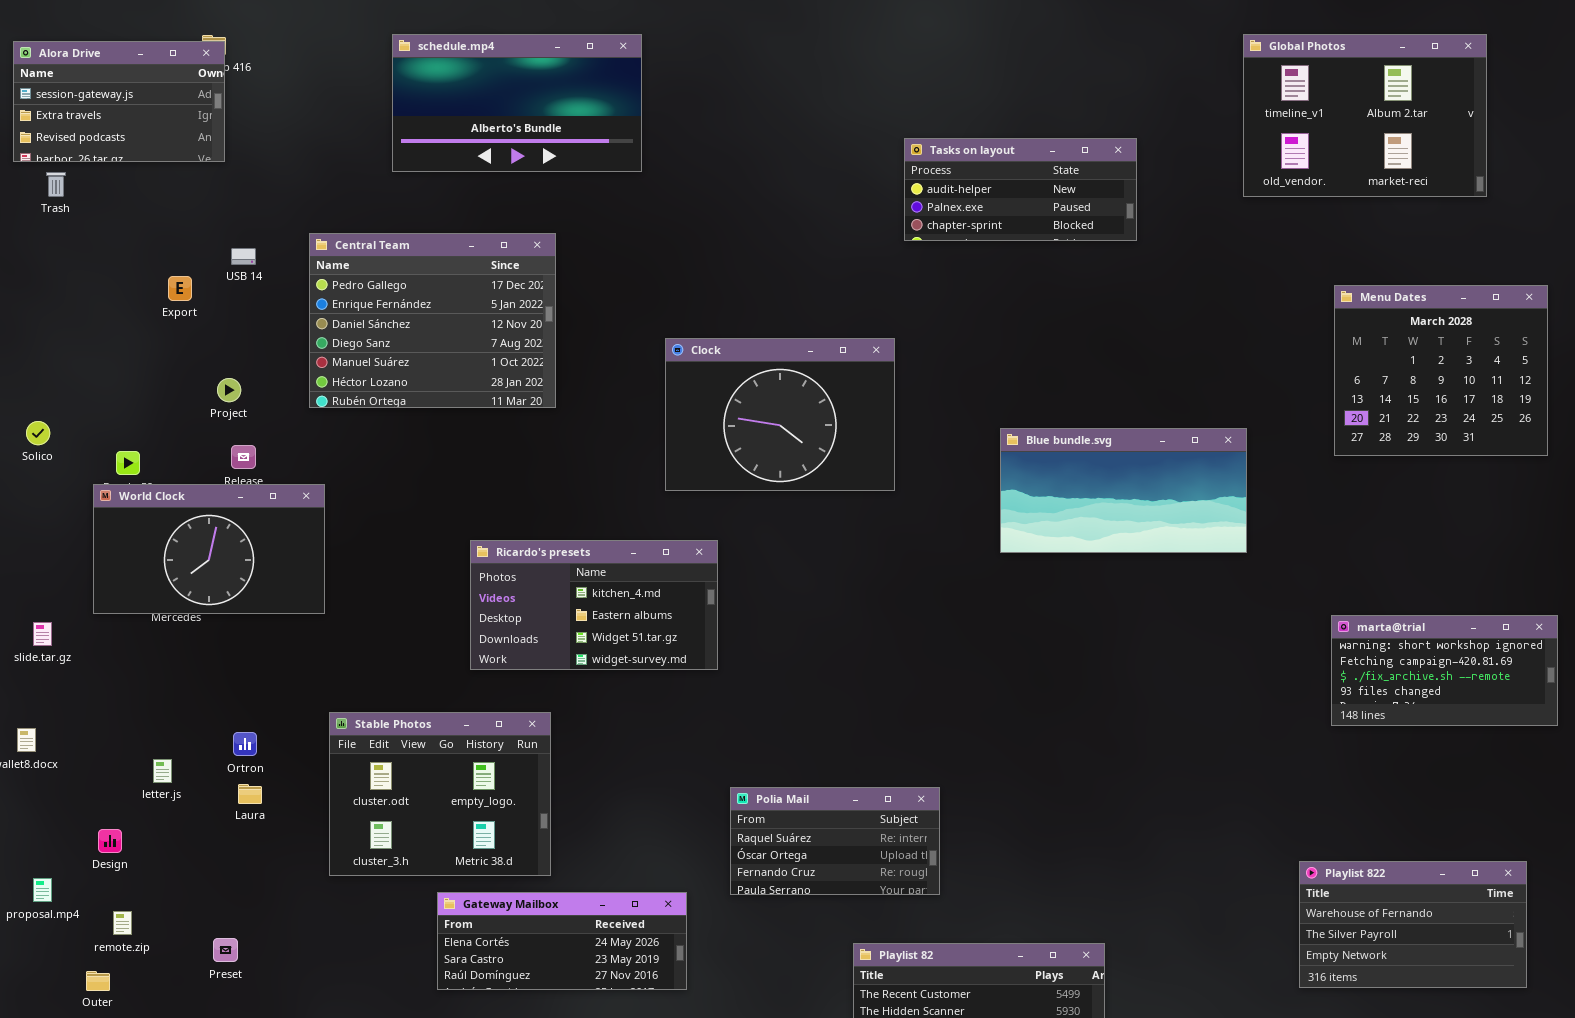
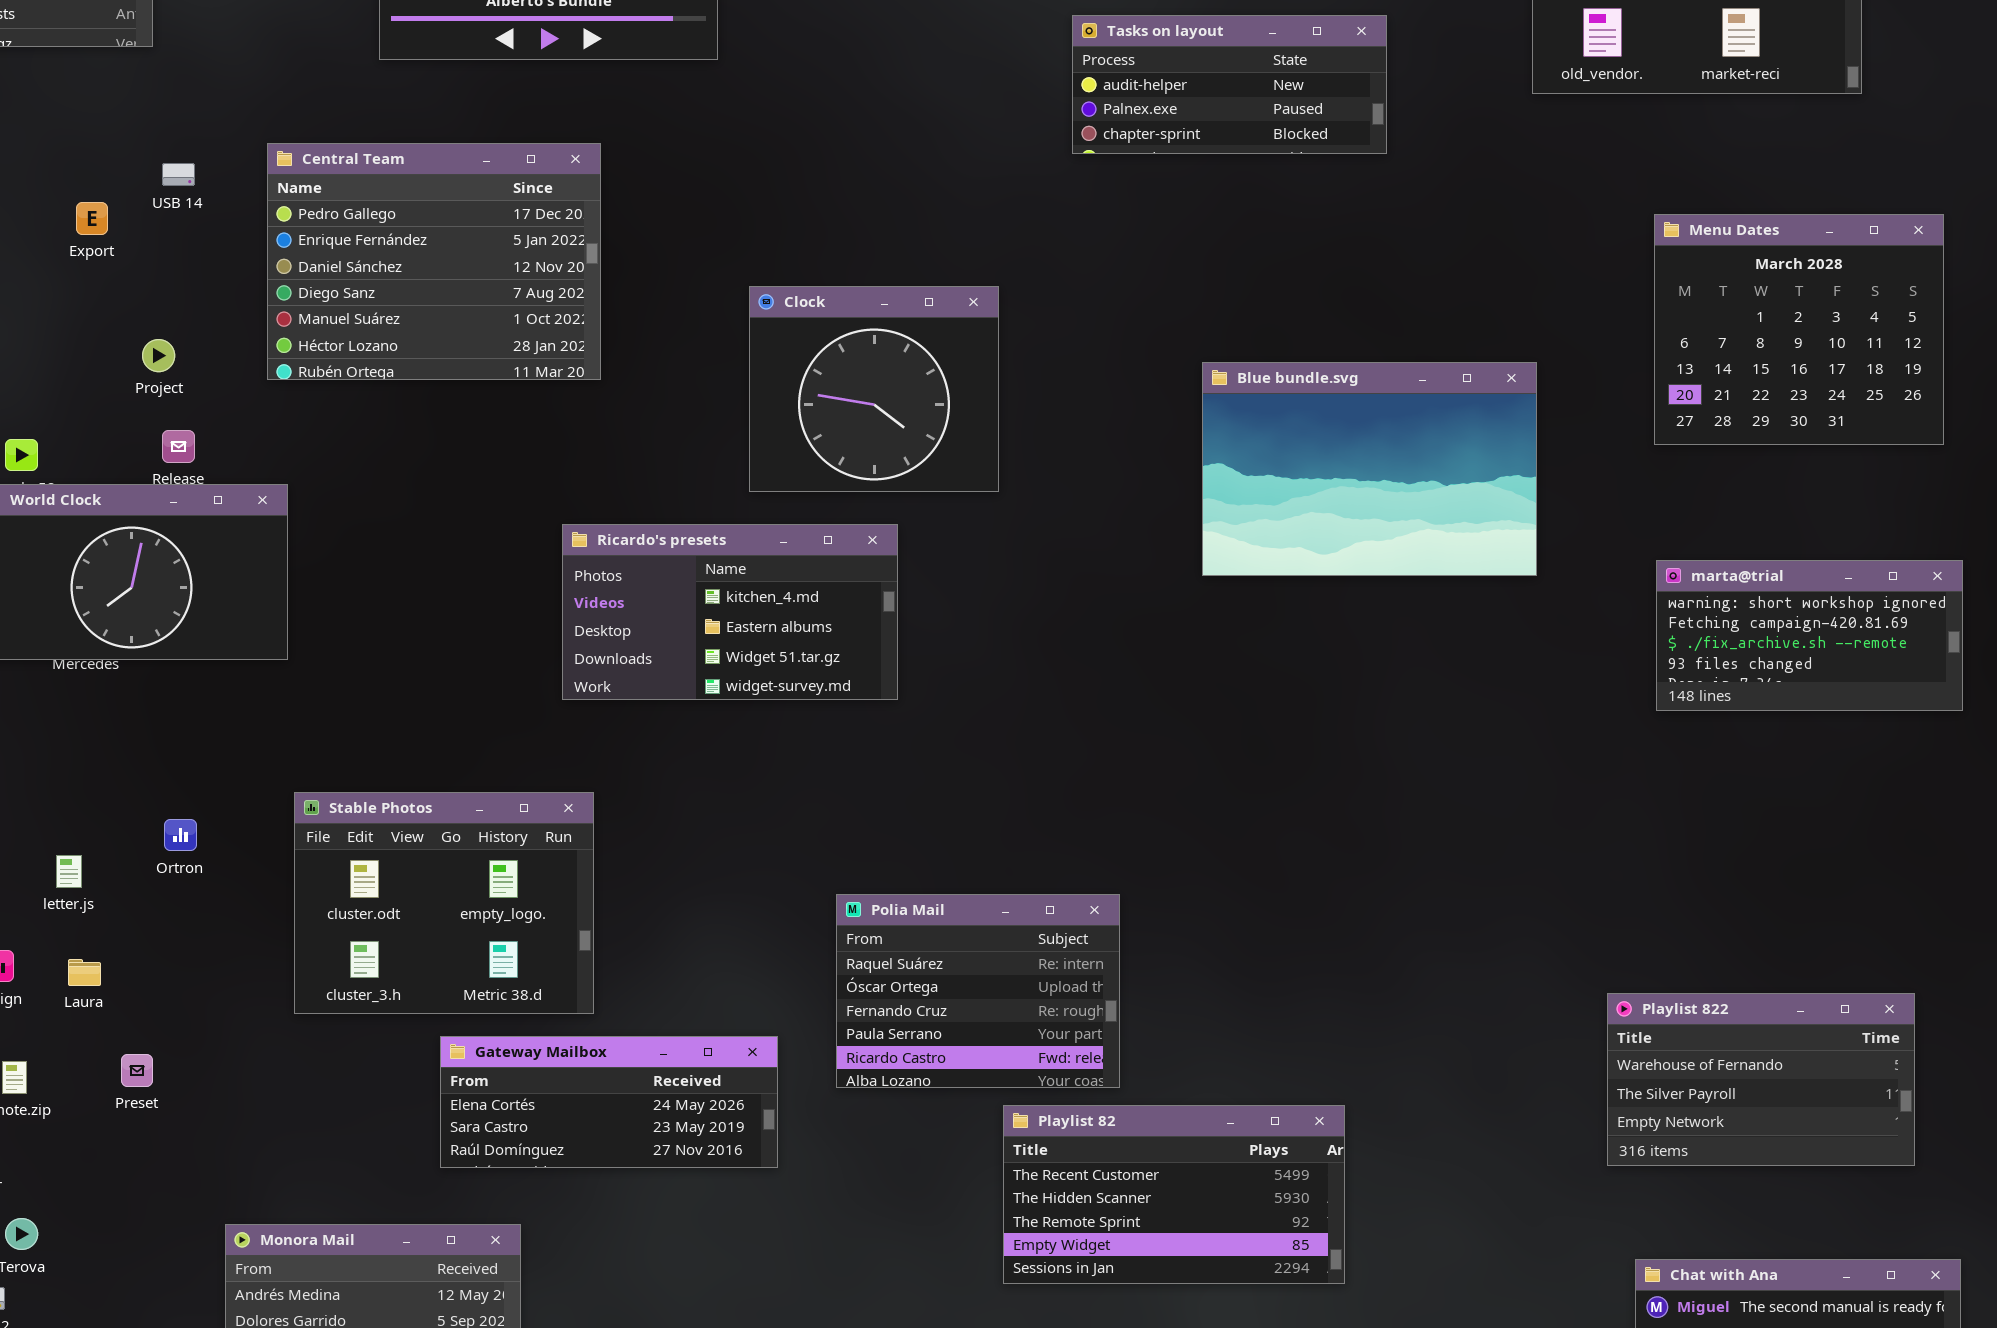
Clock: [665,338,895,491] -> [749,286,999,492], resized
Blue bundle.svg: [1000,428,1247,553] -> [1202,362,1537,576], resized
Ricardo's presets: [470,540,718,670] -> [562,524,898,700], moved
marta@trial: [1331,615,1558,726] -> [1656,560,1963,711], moved
Laura: [238,784,262,804] -> [68,959,101,986], moved
Polia Mail: [730,787,940,895] -> [836,894,1120,1088], resized
Preset: [213,938,238,962] -> [121,1054,153,1087], moved

